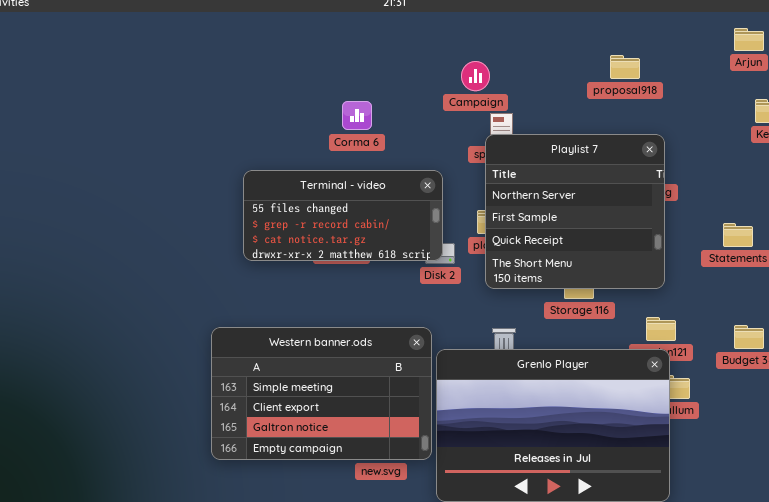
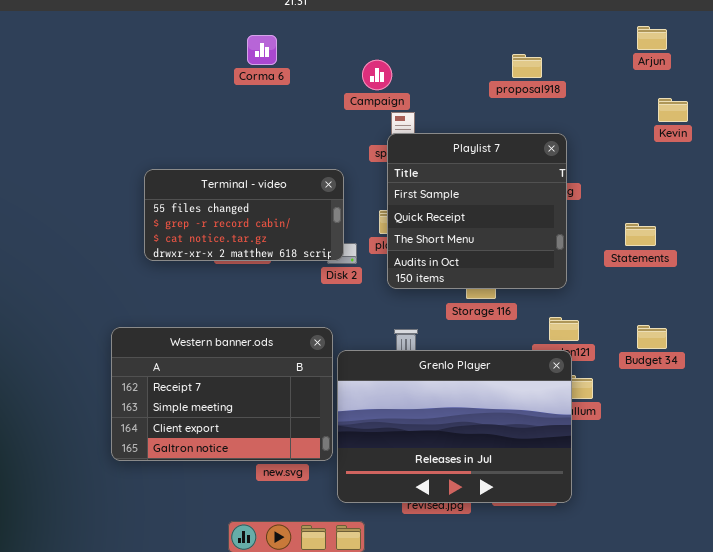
Corma 6: [342,101,372,130] -> [247,35,277,65], moved
Playlist 7: [485,134,665,289] -> [387,133,567,289], scrolled down 1 row
Western banner.ods: [211,327,432,460] -> [111,327,333,461], scrolled up 1 row

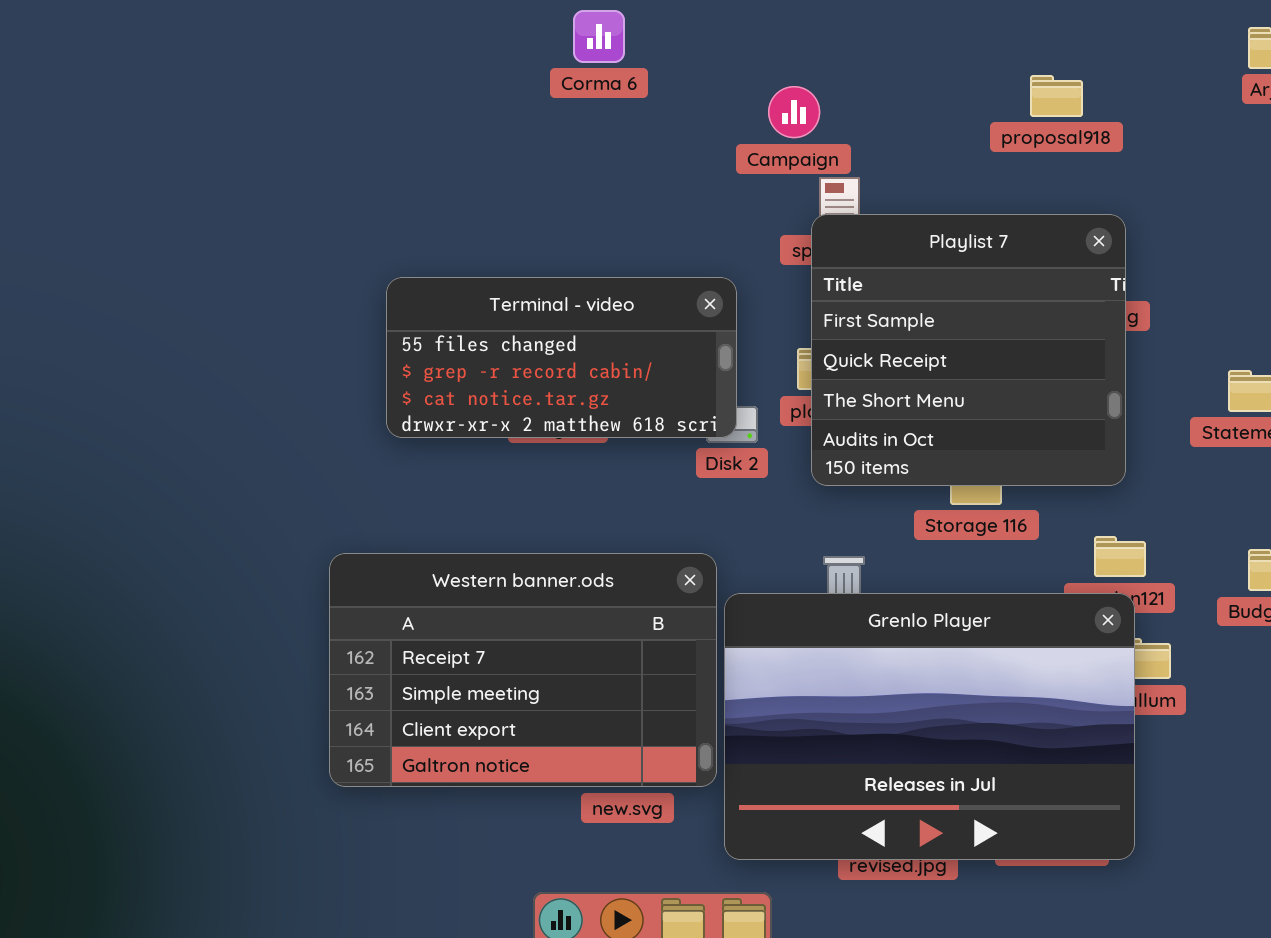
Corma 6: [247,35,277,65] -> [573,10,625,63], moved

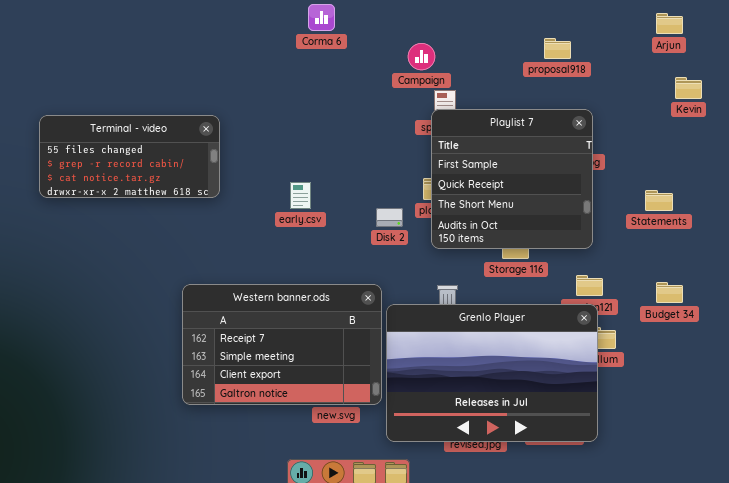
Terminal - video: [386,277,737,438] -> [39,115,220,198], moved

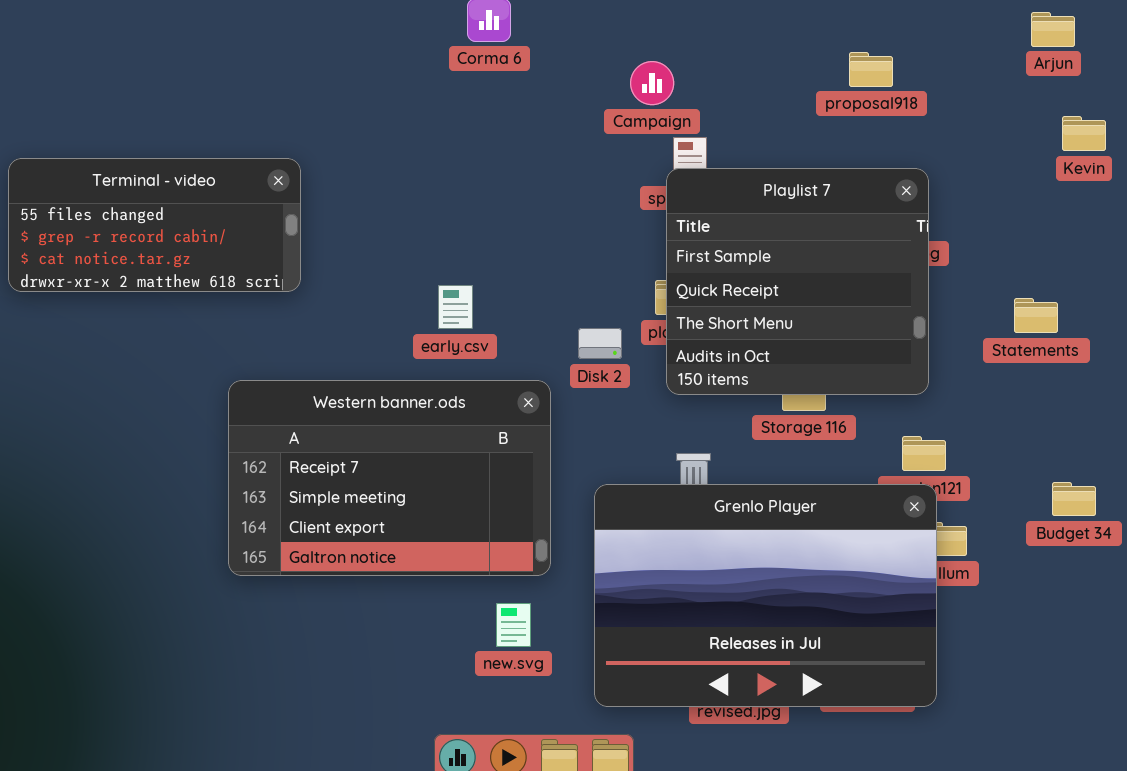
Terminal - video: [39,115,220,198] -> [8,158,301,292], moved
Budget 34: [656,282,683,303] -> [1052,482,1096,516], moved
Western banner.ods: [182,284,382,405] -> [228,380,551,576], moved

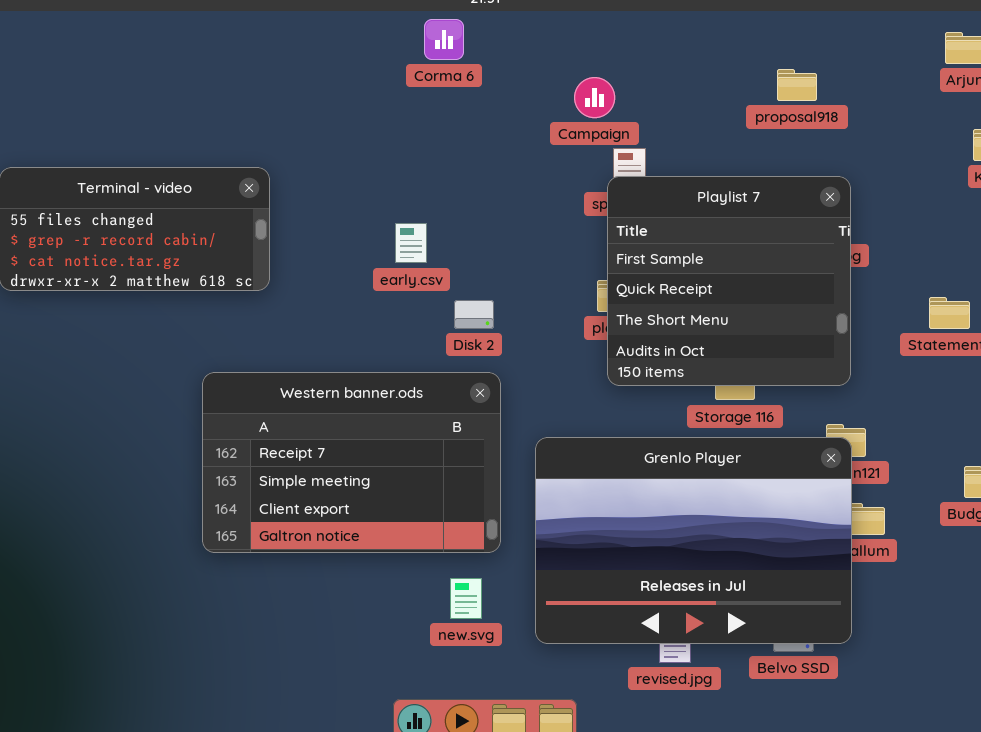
early.csv: [438,285,473,329] -> [395,223,427,263], moved
Disk 2: [578,328,622,359] -> [454,300,494,329], moved
Grenlo Player: [594,484,937,707] -> [535,437,852,644], moved

